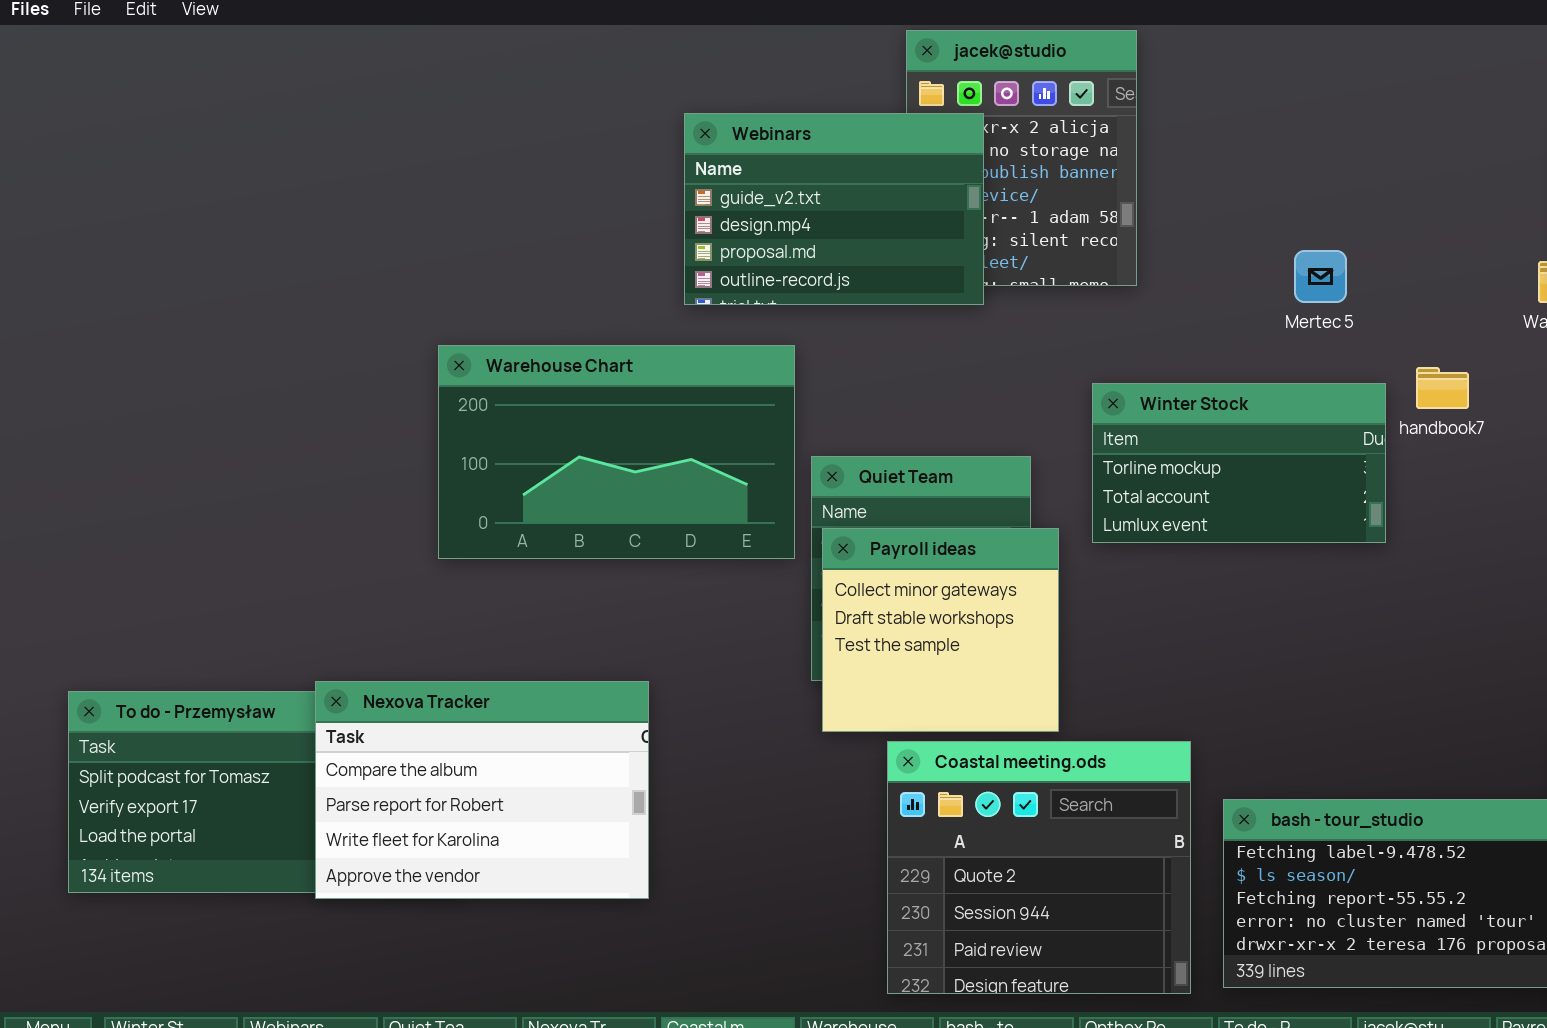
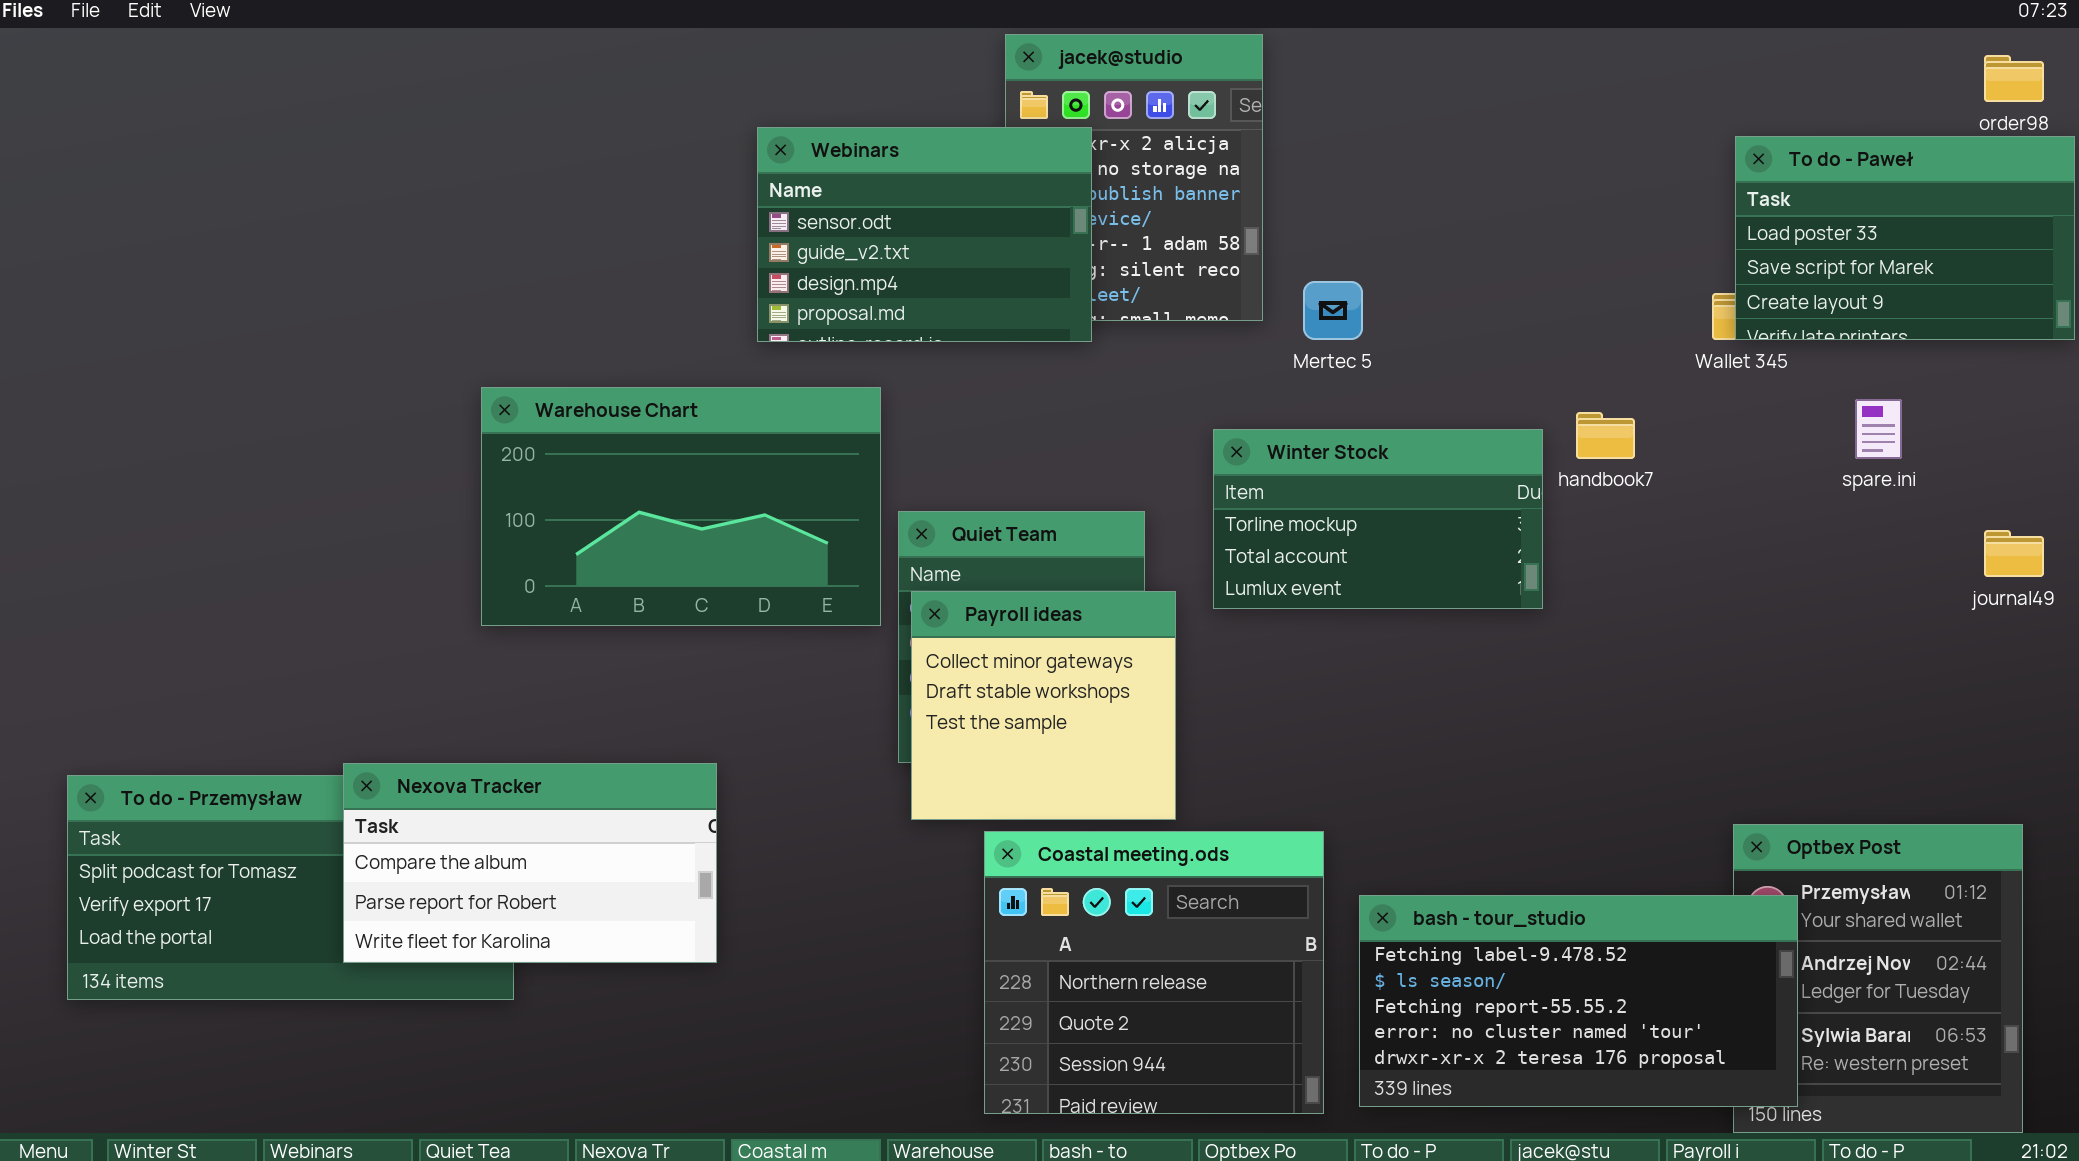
Webinars: [684,113,984,305] -> [757,127,1092,342], scrolled up 1 row
Mertec 5: [1294,250,1347,303] -> [1303,281,1363,340], moved
Nexova Tracker: [315,681,649,899] -> [343,763,717,963], resized
Coastal meeting.ods: [887,741,1191,994] -> [984,831,1324,1114], scrolled up 1 row

